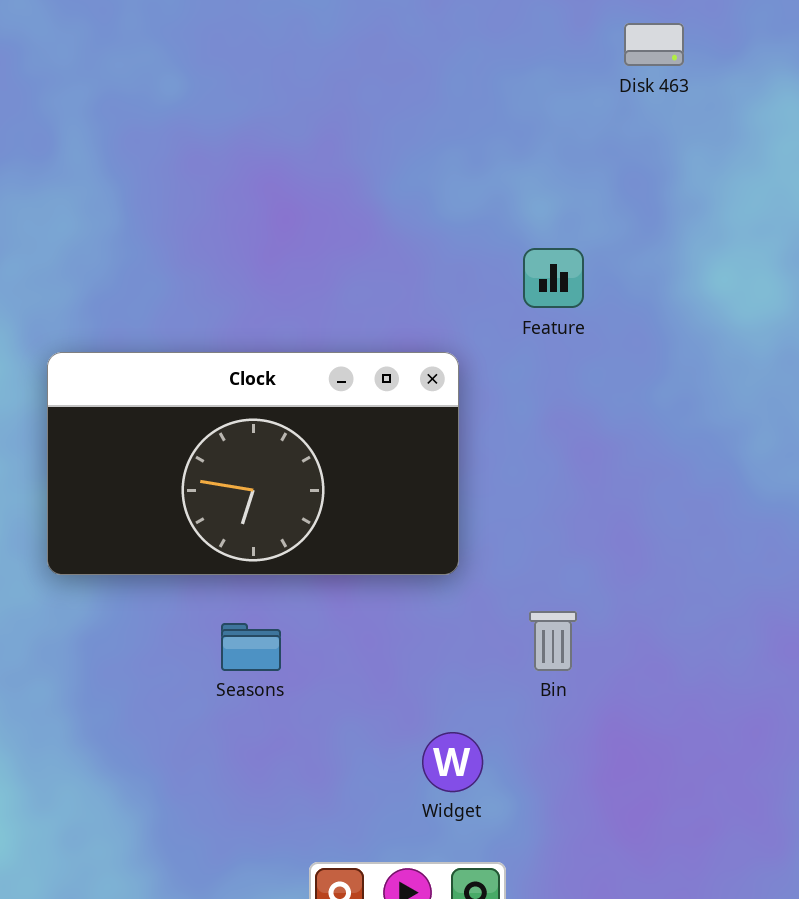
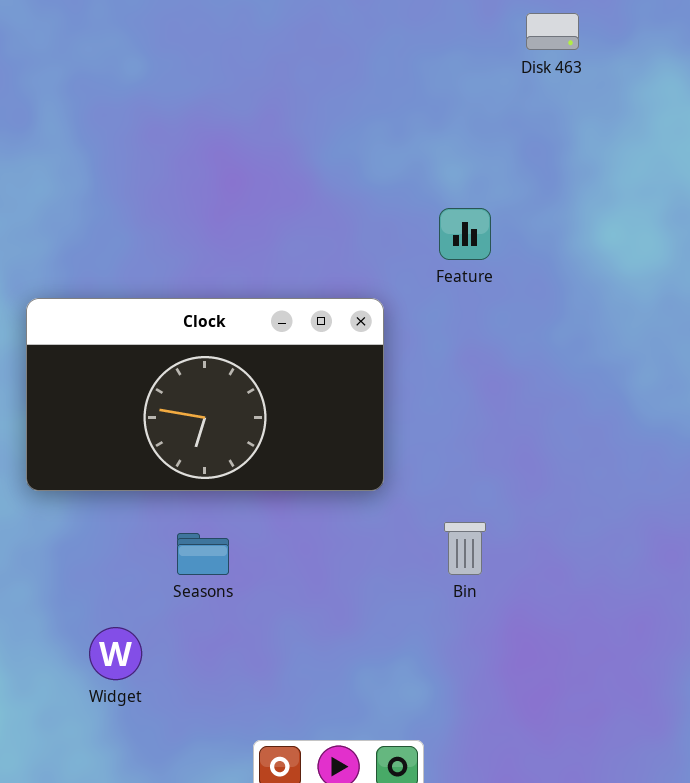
Widget: [422,732,483,792] -> [89,627,142,680], moved

